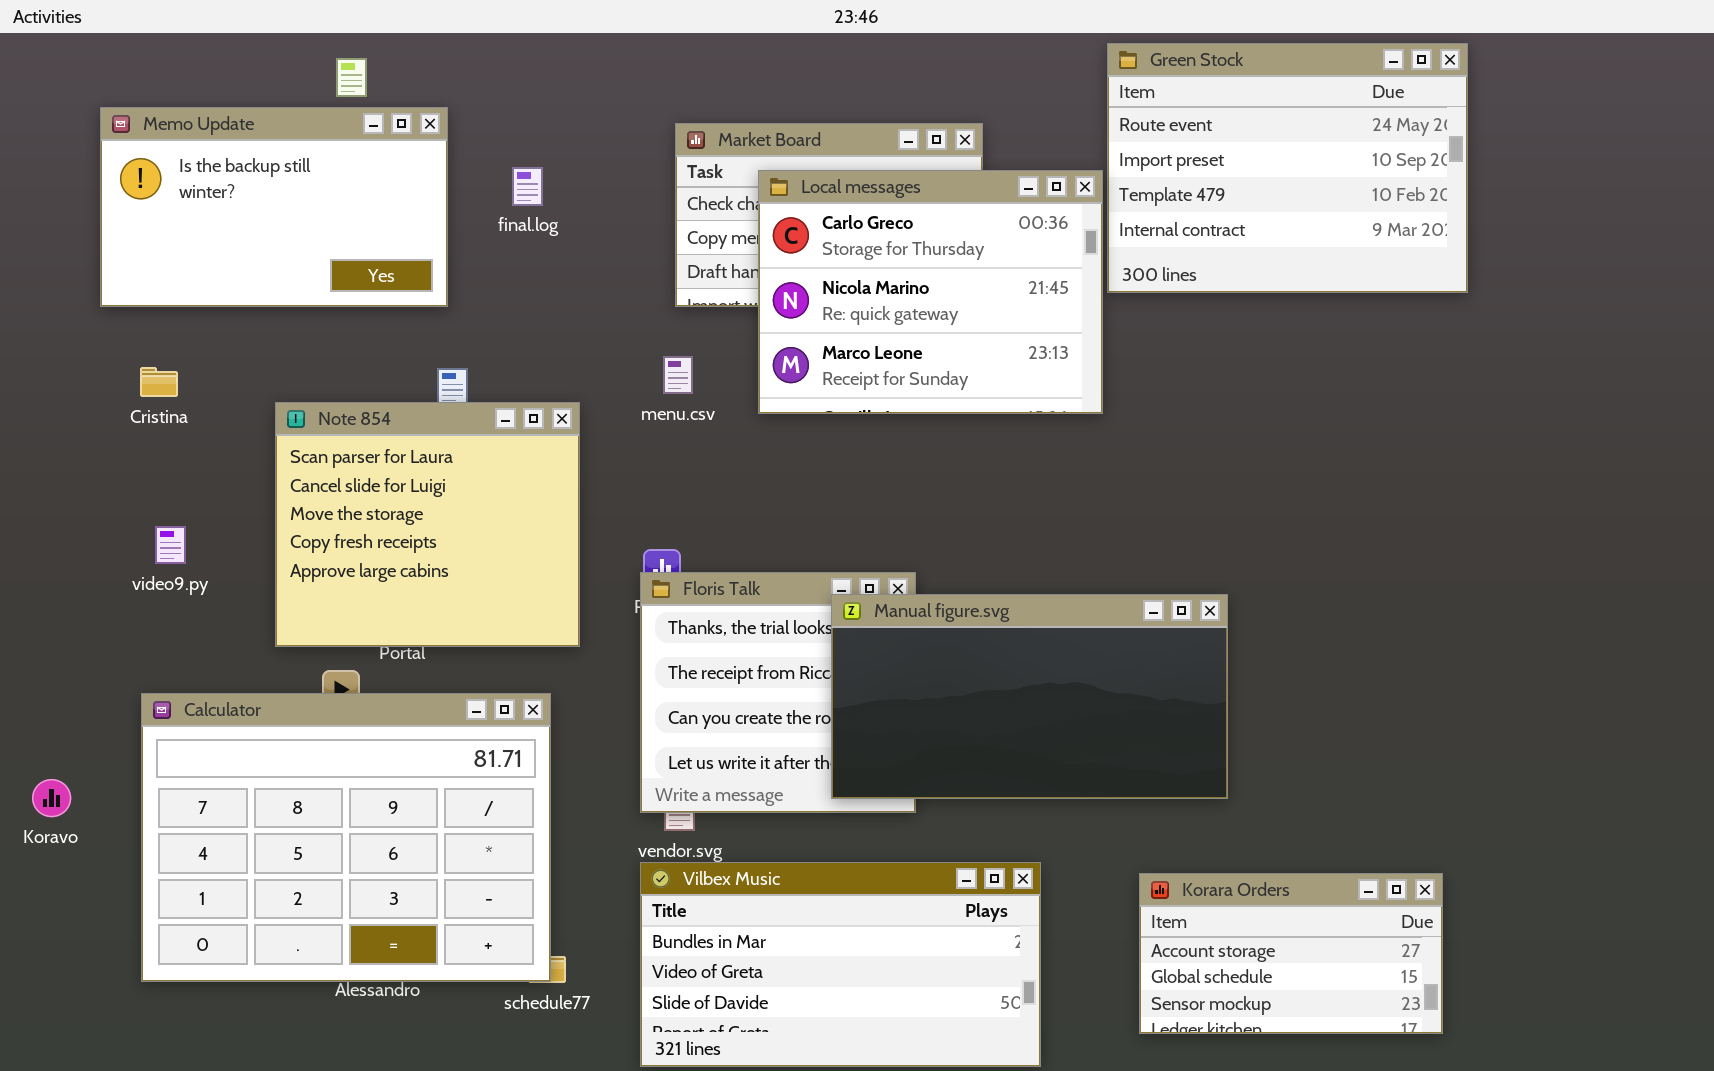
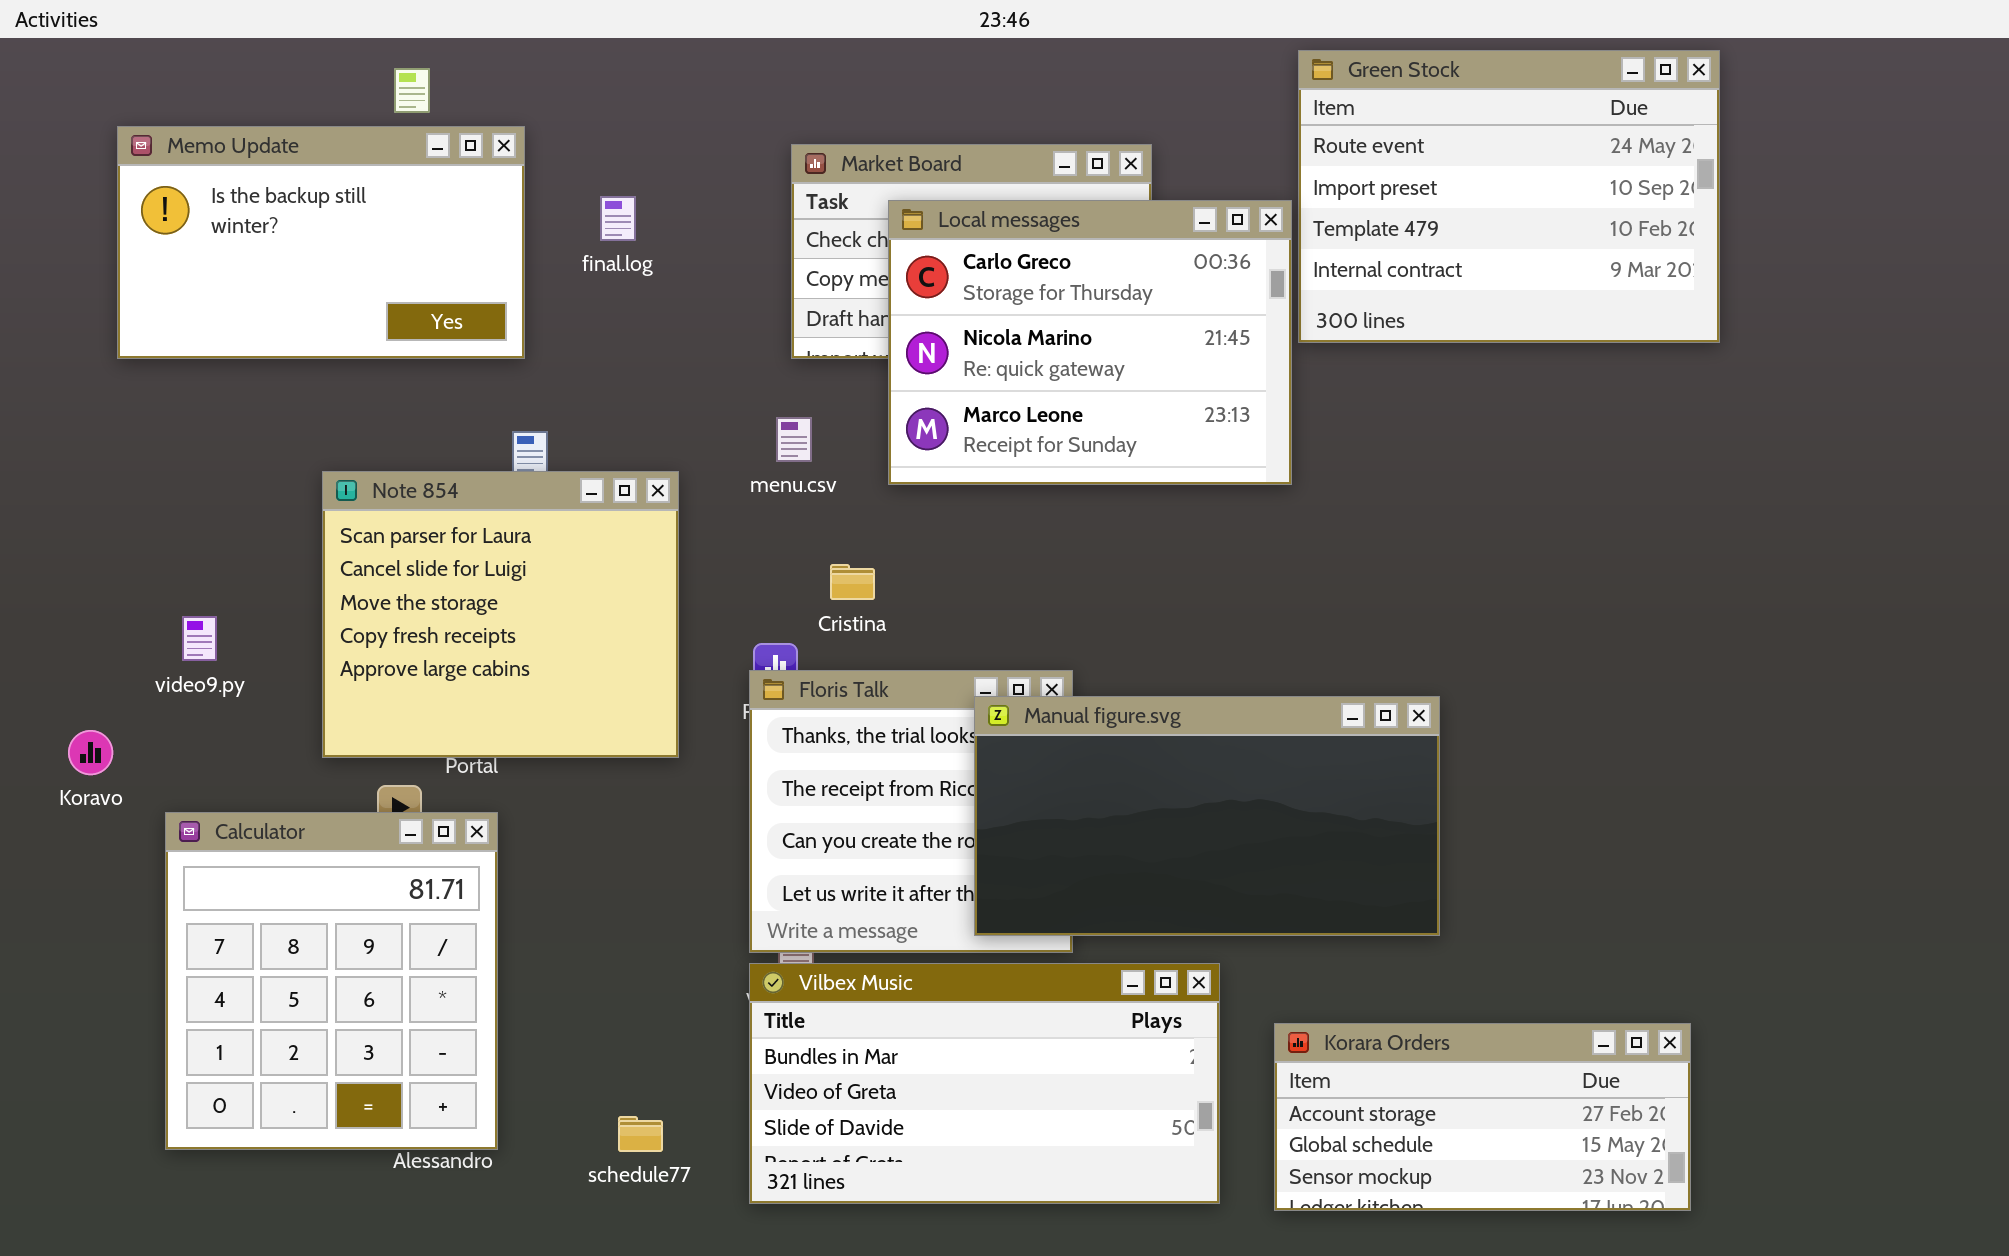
Cristina: [140,367,178,397] -> [830,564,875,600], moved
Calculator: [141,693,551,982] -> [165,812,498,1150], resized
Koravo: [32,779,71,817] -> [68,730,113,775], moved
Vilbex Music: [640,862,1041,1067] -> [749,963,1220,1204], moved
Korara Orders: [1139,873,1443,1034] -> [1274,1023,1691,1211], resized

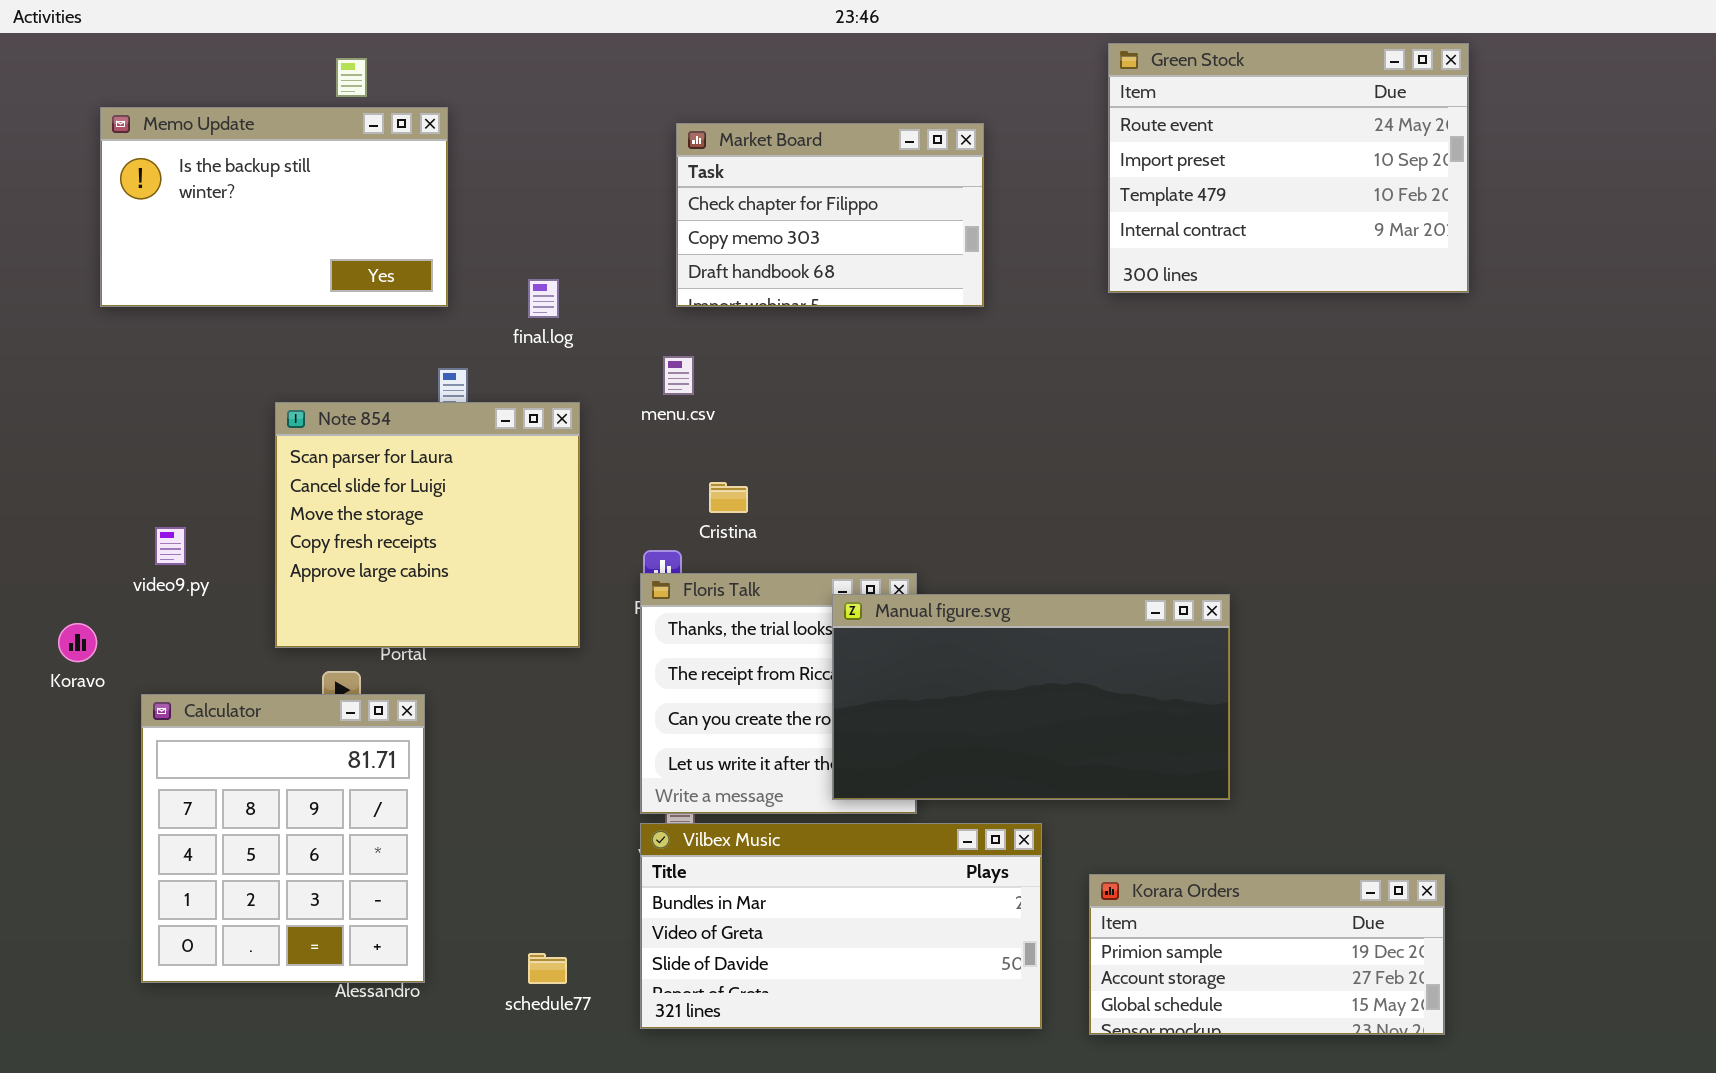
final.log: [600,196,636,241] -> [528,279,559,318], moved
Local messages: [888,200,1292,485] -> none, closed
Korara Orders: [1274,1023,1691,1211] -> [1089,874,1445,1035], scrolled up 1 row

